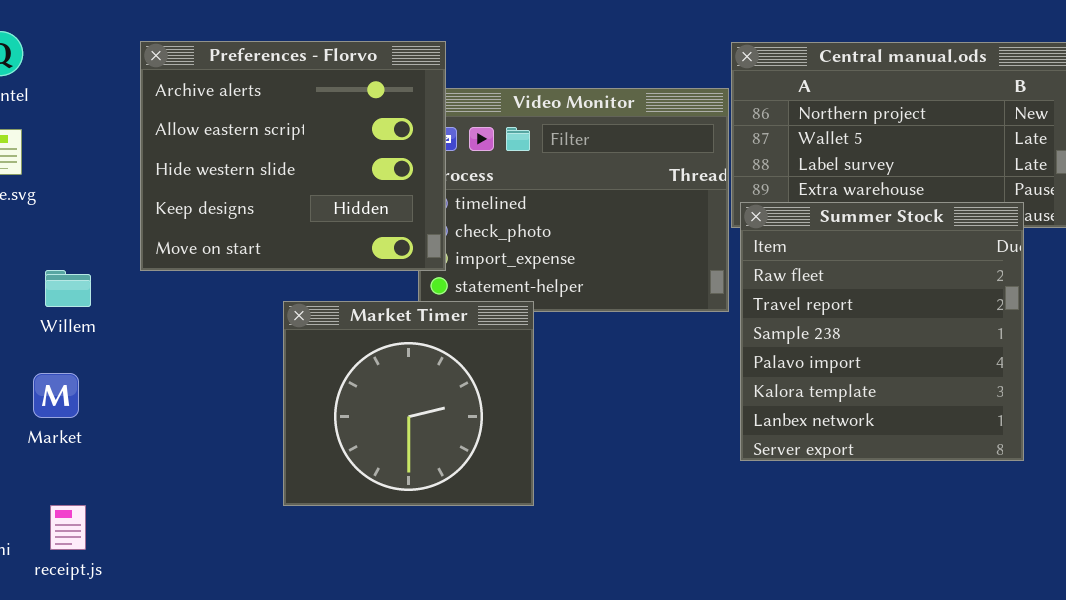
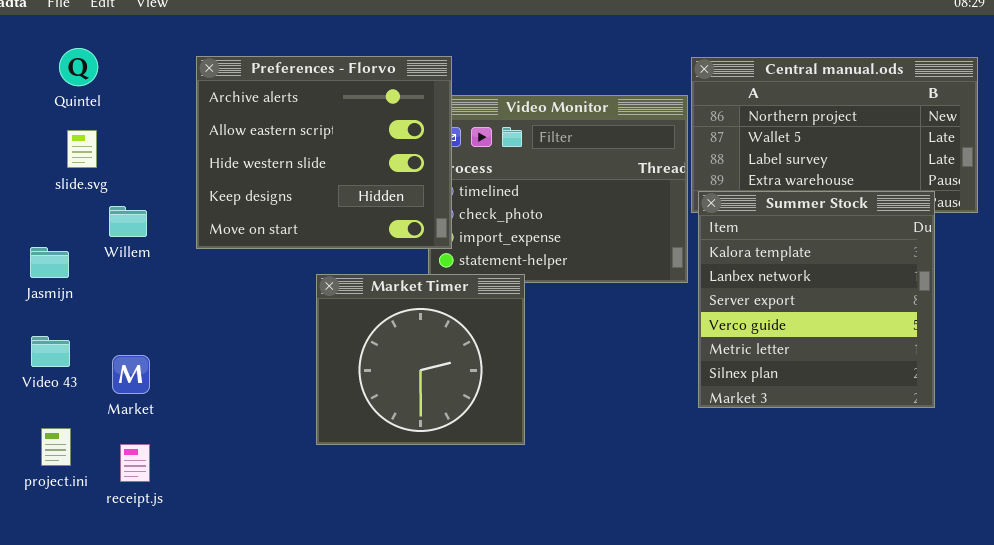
Summer Stock: [740,202,1024,461] -> [698,191,935,408], scrolled down 4 rows
Willem: [45,270,91,307] -> [109,206,147,237], moved
Market: [33,373,79,418] -> [112,355,150,394], moved

